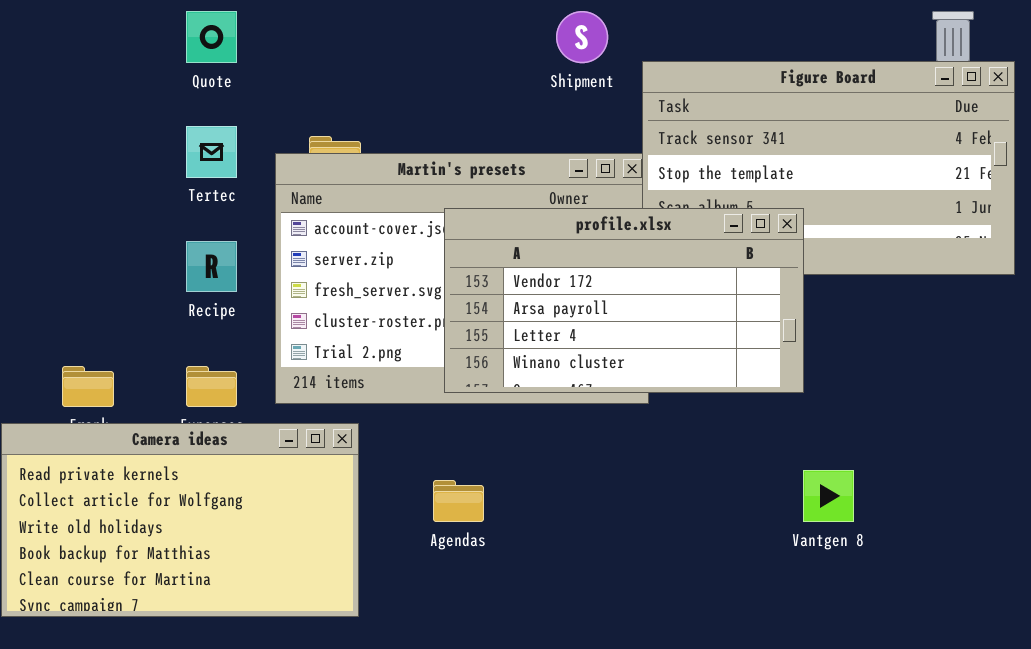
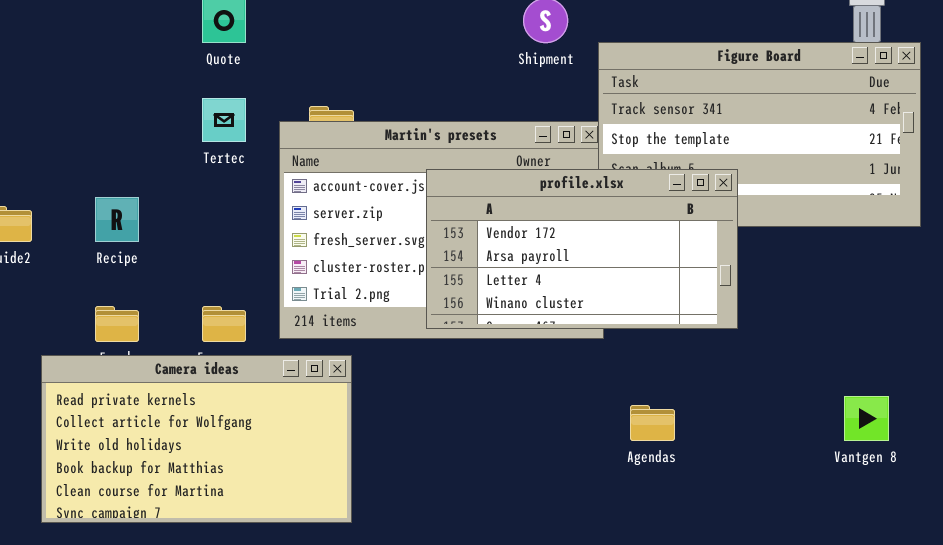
Recipe: [186,241,237,292] -> [95,197,139,242], moved
Vantgen 8: [803,470,854,522] -> [844,396,889,441], moved
Agendas: [433,480,484,522] -> [630,405,675,441], moved

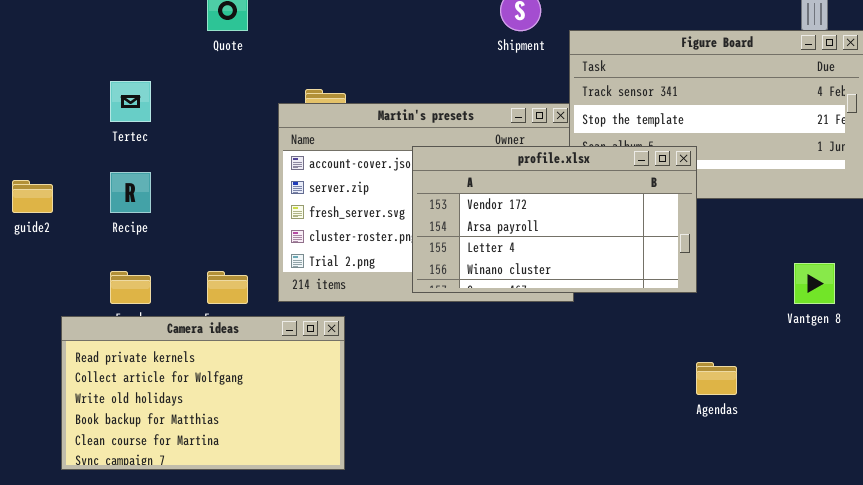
Tertec: [202,98,246,142] -> [110,81,151,122], moved
Vantgen 8: [844,396,889,441] -> [794,263,835,304], moved
Agendas: [630,405,675,441] -> [696,362,737,395], moved

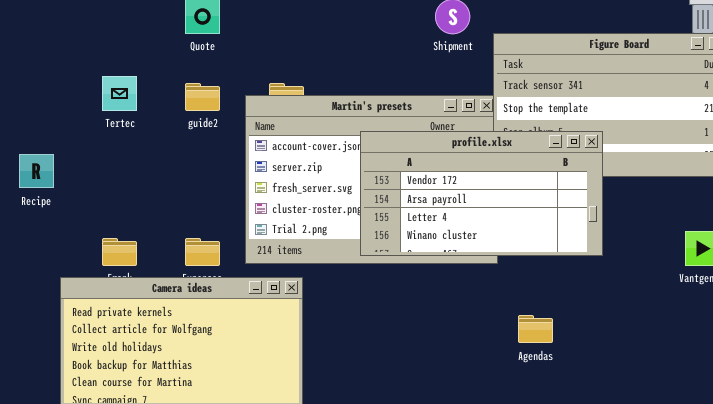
Recipe: [110,172,151,213] -> [19,154,54,188], moved
guide2: [12,180,53,213] -> [185,83,220,111], moved
Agendas: [696,362,737,395] -> [518,315,553,343], moved

